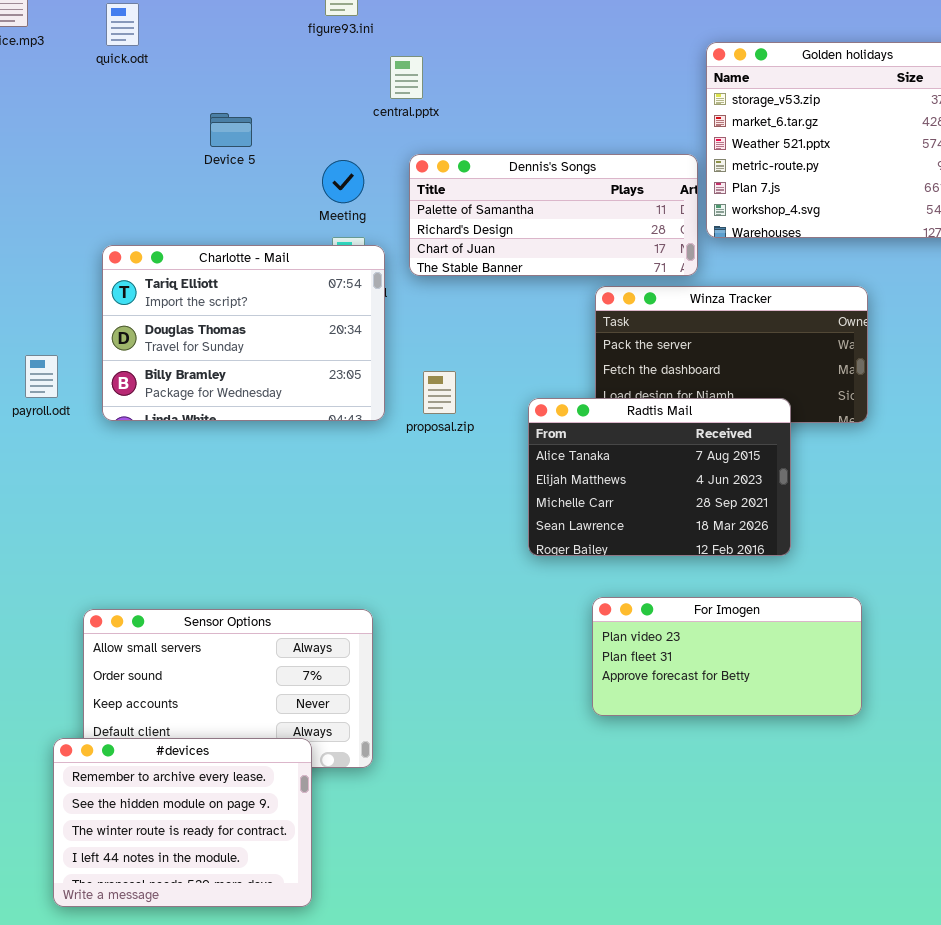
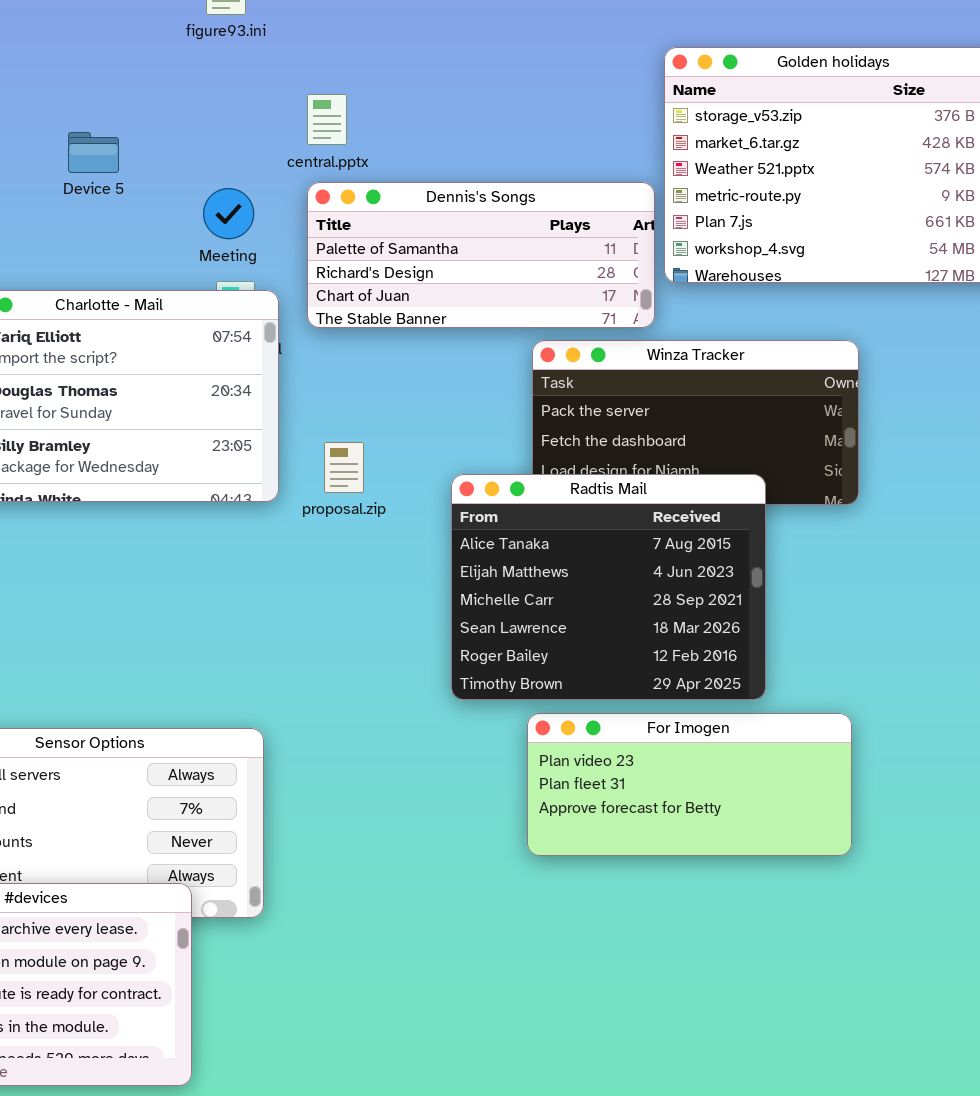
central.pptx: [390,56,423,99] -> [307,94,347,145], moved
Radtis Mail: [528,398,791,556] -> [451,474,766,700], resized

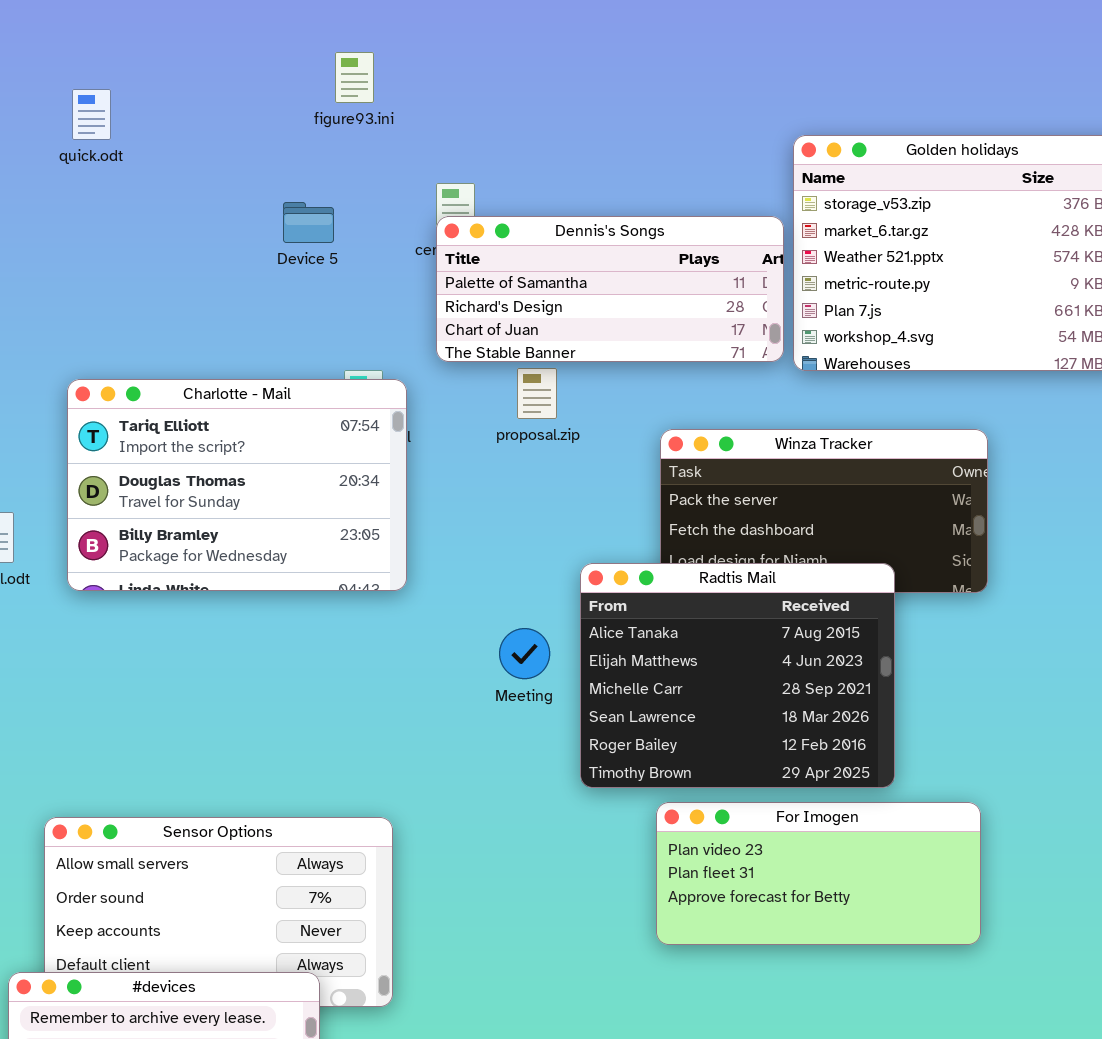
Device 5: [68,132,119,173] -> [283,202,334,243], moved
Dennis's Songs: [307,182,655,328] -> [436,216,784,362], moved
Meeting: [203,188,254,239] -> [499,628,550,679], moved
proposal.zip: [324,442,364,493] -> [517,368,557,419], moved

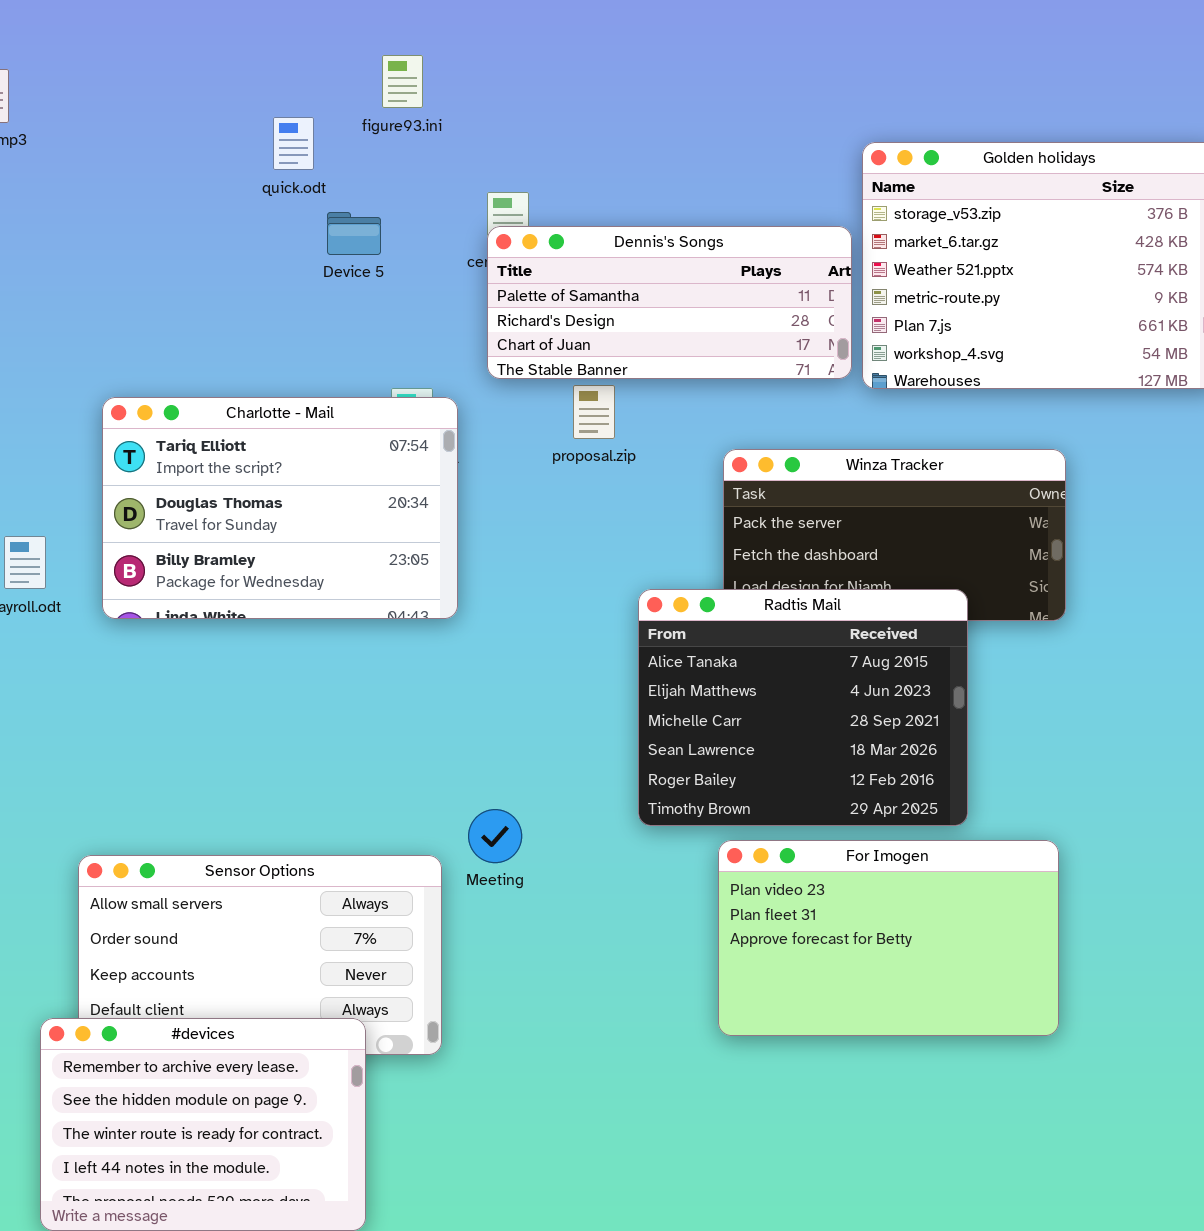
quick.odt: [72,89,111,140] -> [273,117,314,170], moved
Meeting: [499,628,550,679] -> [468,809,522,863], moved
For Imogen: [656,802,981,945] -> [718,840,1059,1036], resized

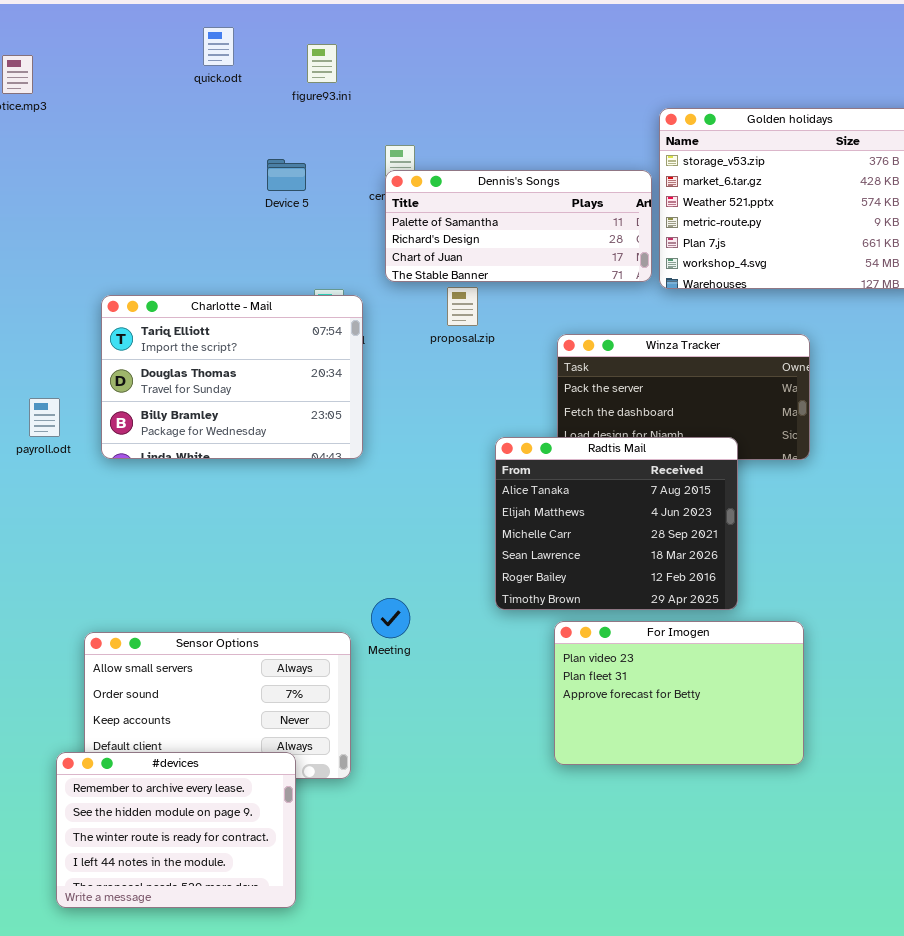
quick.odt: [273,117,314,170] -> [203,27,234,66], moved

